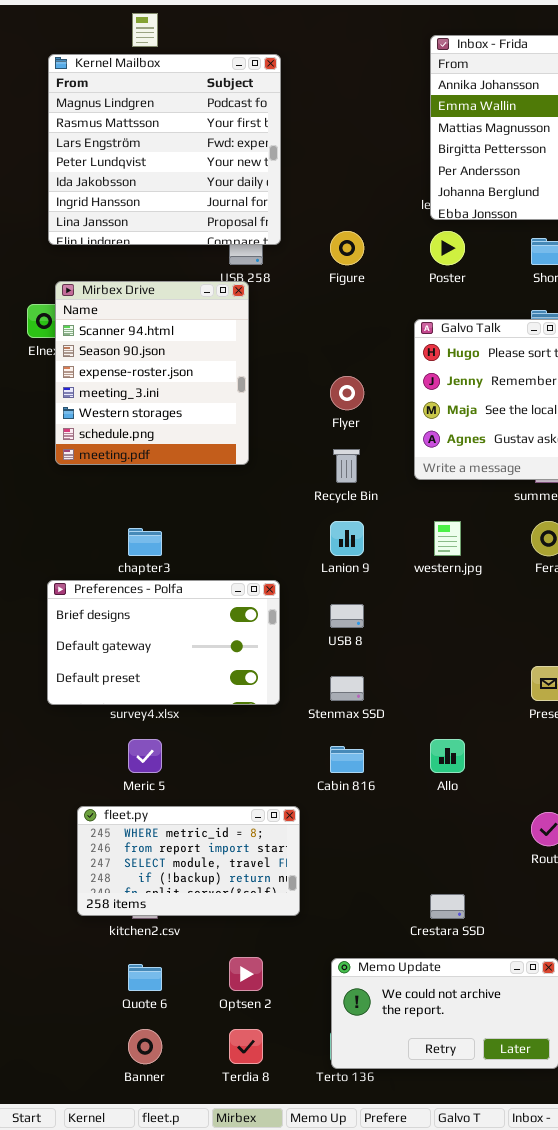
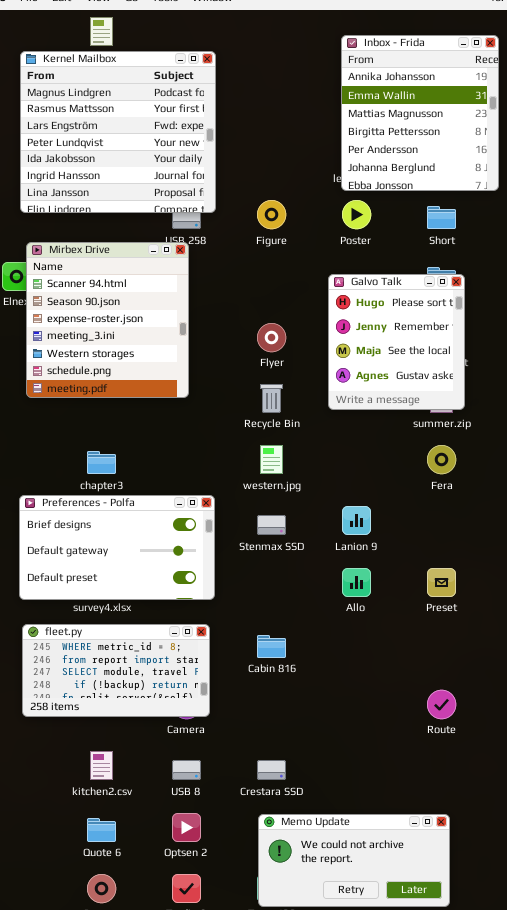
Lanion 9: [330,521,364,556] -> [342,506,371,535], moved
western.jpg: [434,521,461,556] -> [260,445,283,474], moved
USB 8: [330,604,364,628] -> [172,760,201,780], moved
Stenmax SSD: [330,676,364,701] -> [257,515,286,535], moved
Allo: [430,739,465,773] -> [342,568,371,597], moved
fleet.py: [77,806,300,916] -> [22,624,210,717], moved
Crestara SSD: [430,894,465,919] -> [257,760,286,780], moved

